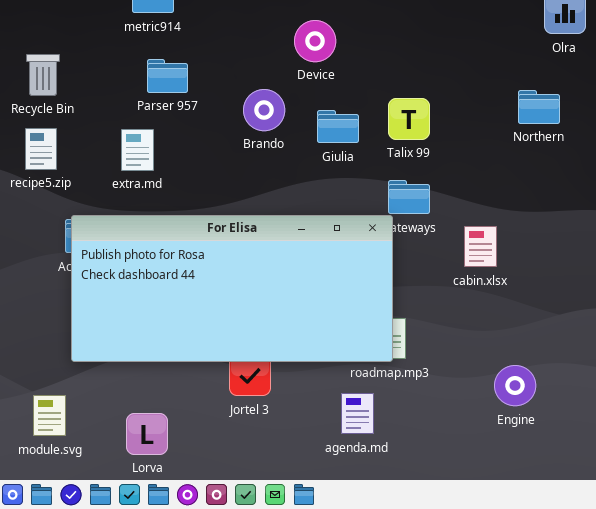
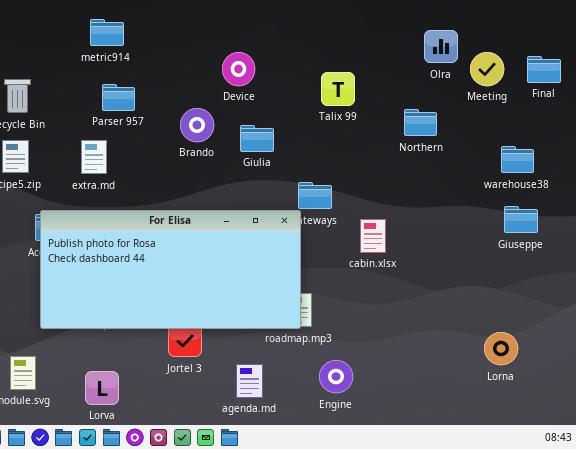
Talix 99: [388,98,430,140] -> [321,72,355,106], moved
Engine: [494,365,536,406] -> [319,360,353,393], moved
agenda.md: [341,393,374,434] -> [236,364,263,398], moved

